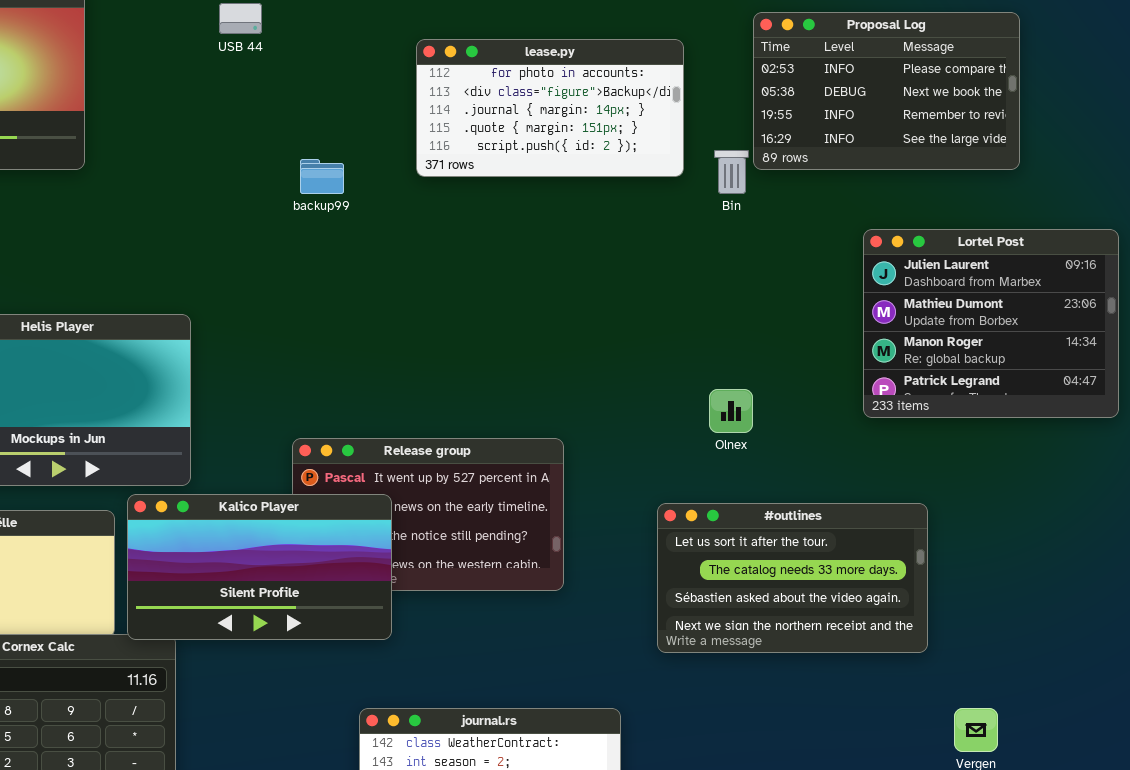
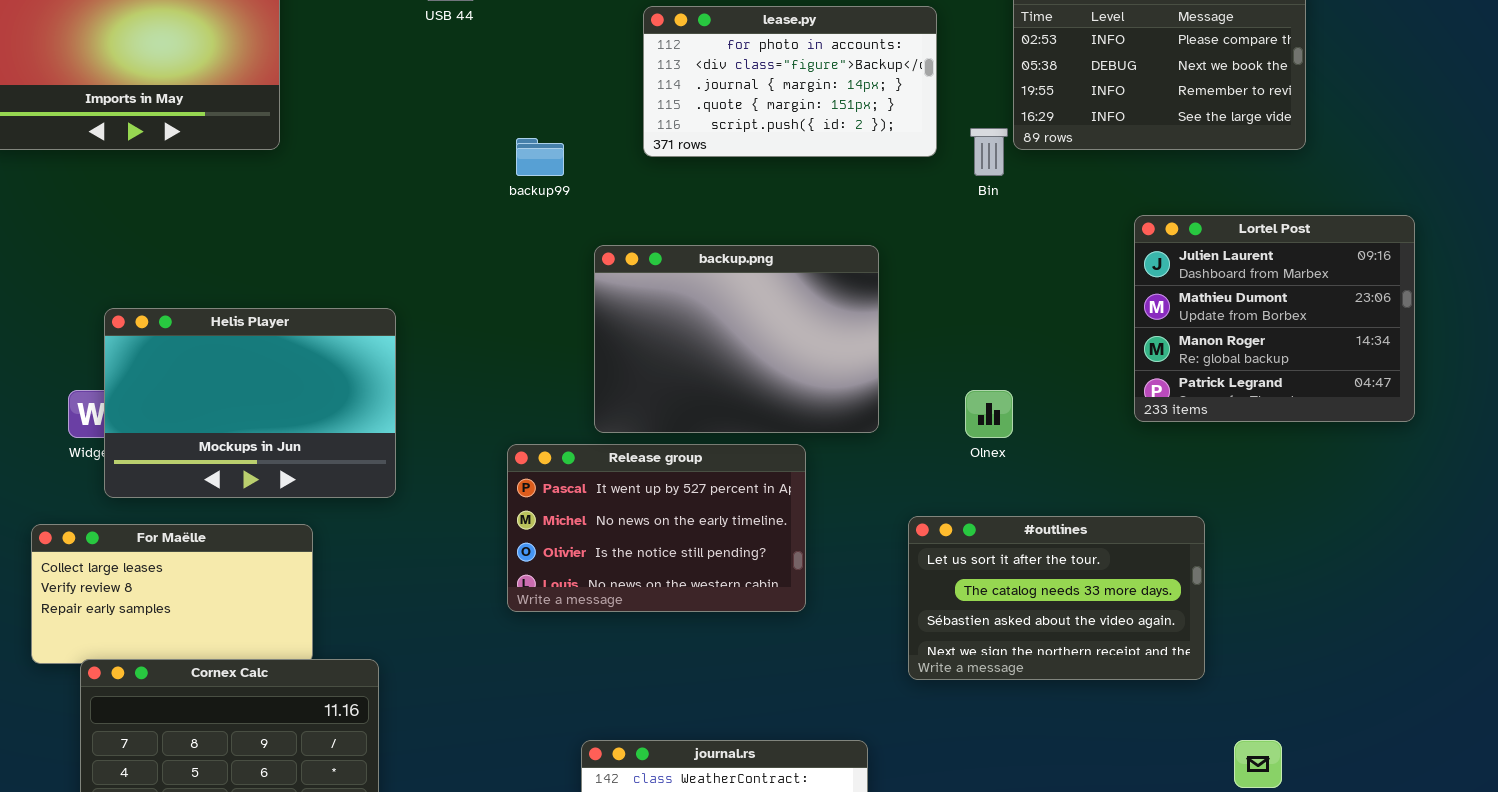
backup.png: none -> [594,245,879,433], opened
Kalico Player: [127,494,392,640] -> none, closed

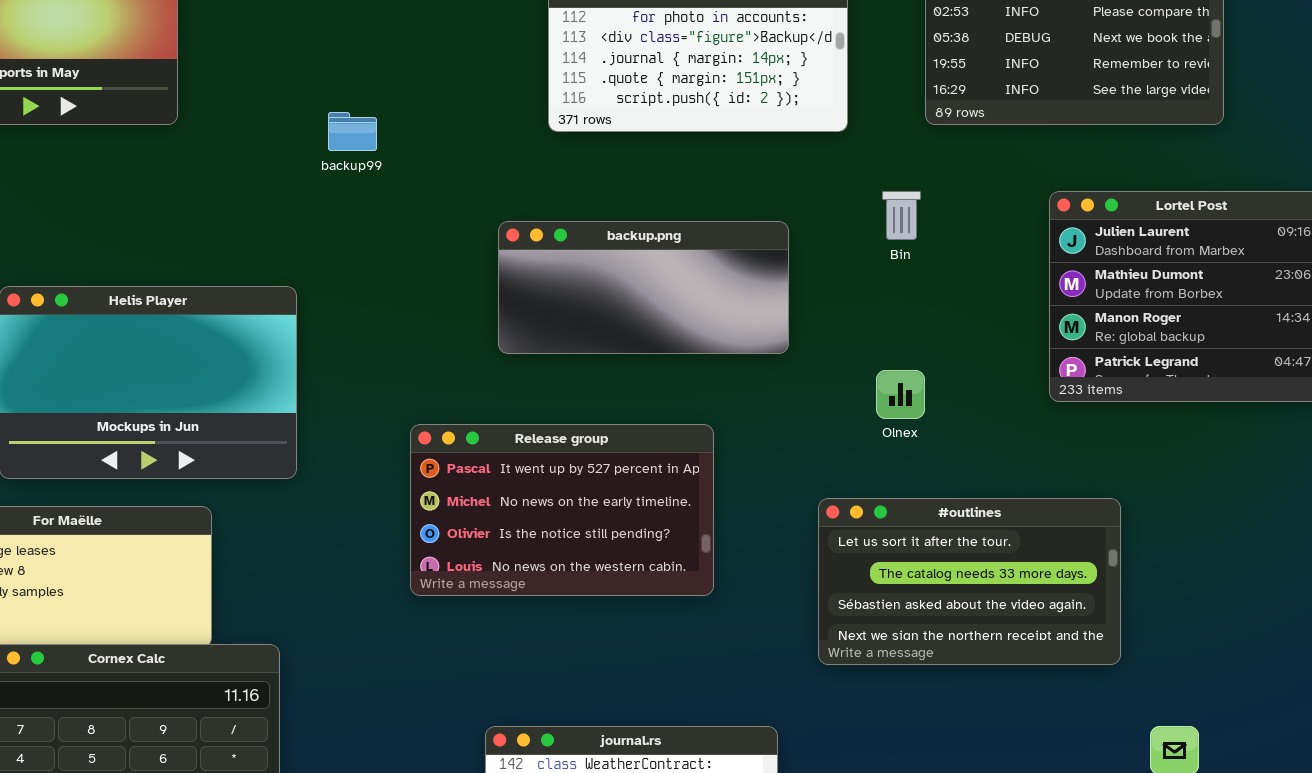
Bin: [970,128,1008,176] -> [882,191,921,240], moved
backup99: [516,138,564,176] -> [328,112,377,151], moved
backup.png: [594,245,879,433] -> [498,221,789,354], resized

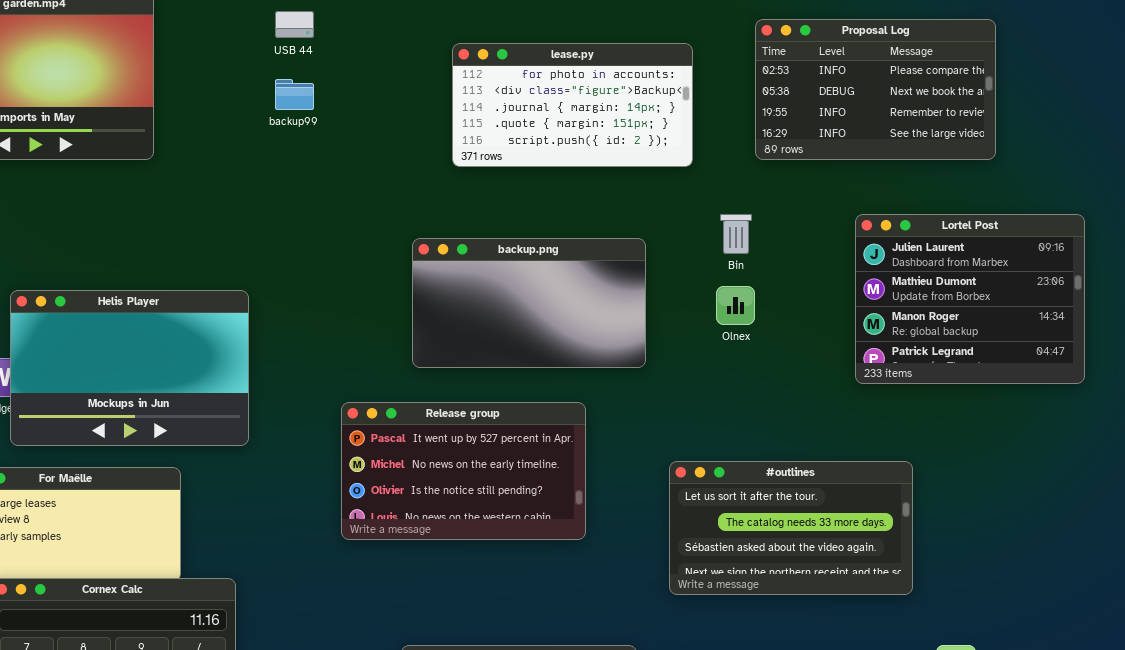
backup99: [328,112,377,151] -> [275,79,314,110], moved
backup.png: [498,221,789,354] -> [412,238,646,368], resized
Olnex: [876,370,925,419] -> [716,286,755,325], moved

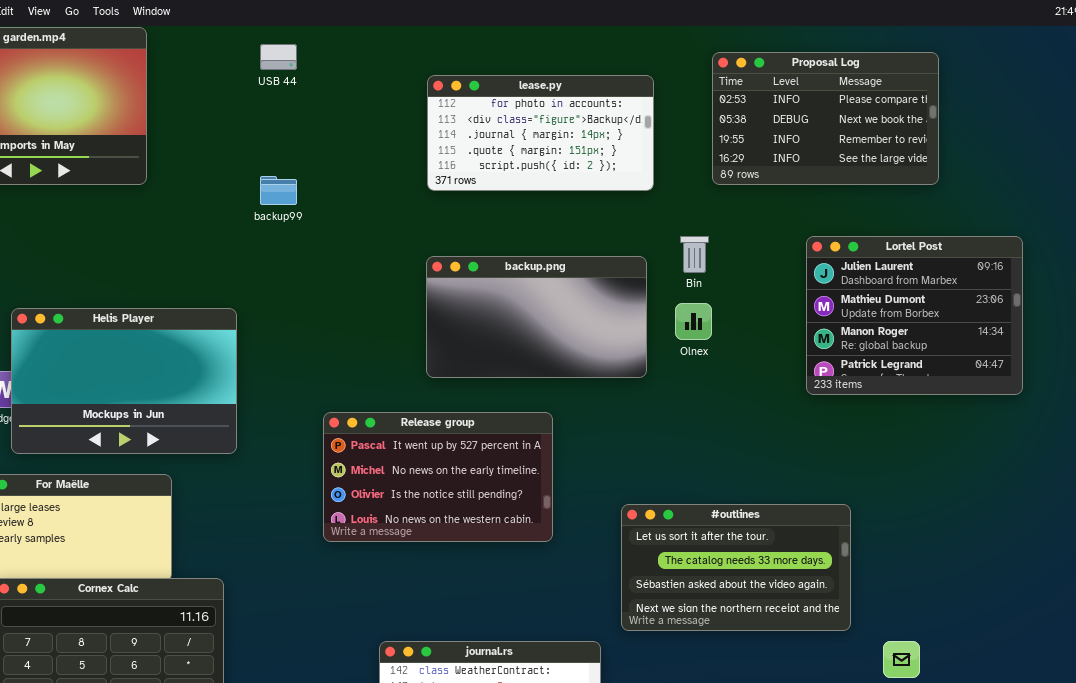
backup99: [275,79,314,110] -> [260,176,297,205], moved
backup.png: [412,238,646,368] -> [426,256,647,378], moved
#outlines: [669,461,913,595] -> [621,504,851,631], moved

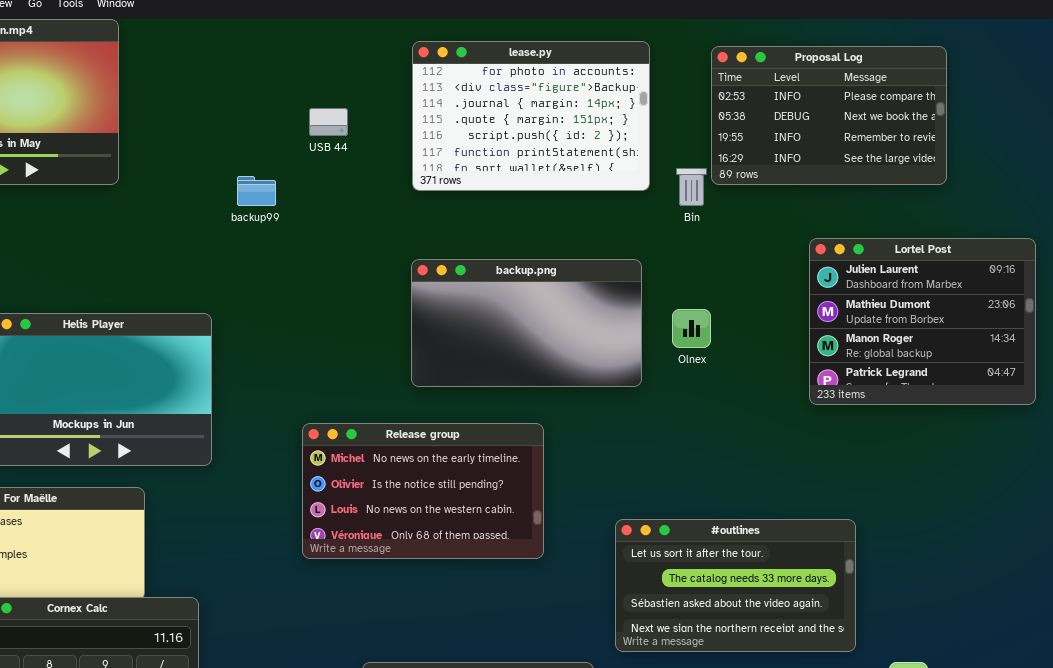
USB 44: [260,44,297,70] -> [309,108,348,136], moved
lease.py: [427,75,654,191] -> [412,41,650,191], resized
Bin: [680,236,709,273] -> [676,168,707,206], moved
Release group: [323,412,553,542] -> [302,423,544,559], scrolled down 1 row

